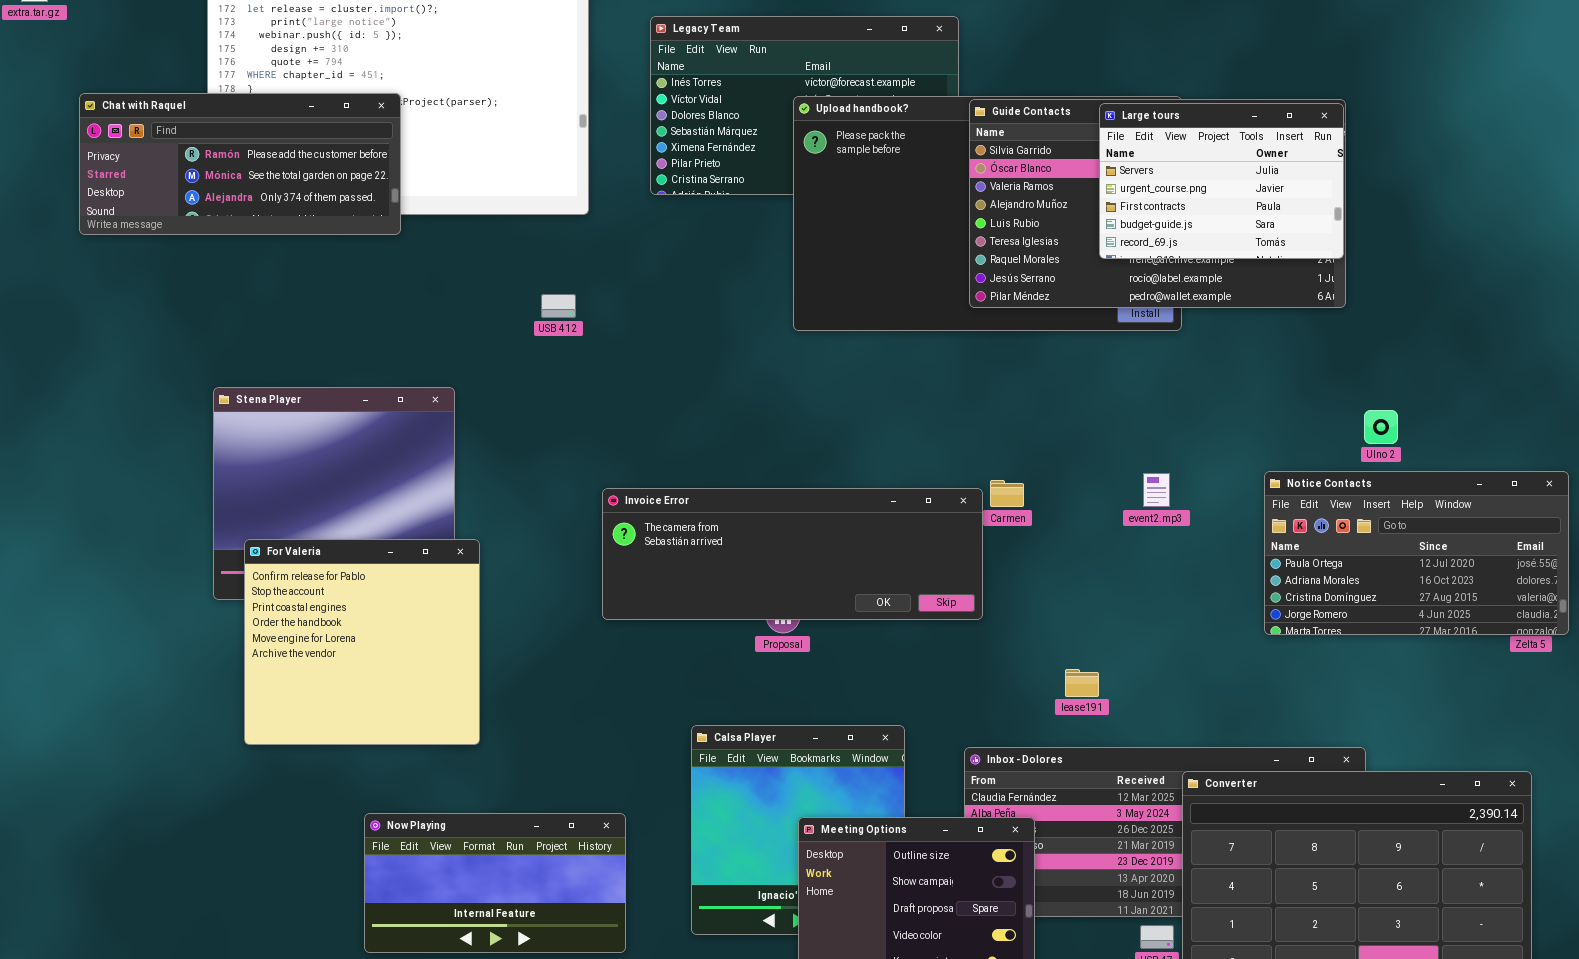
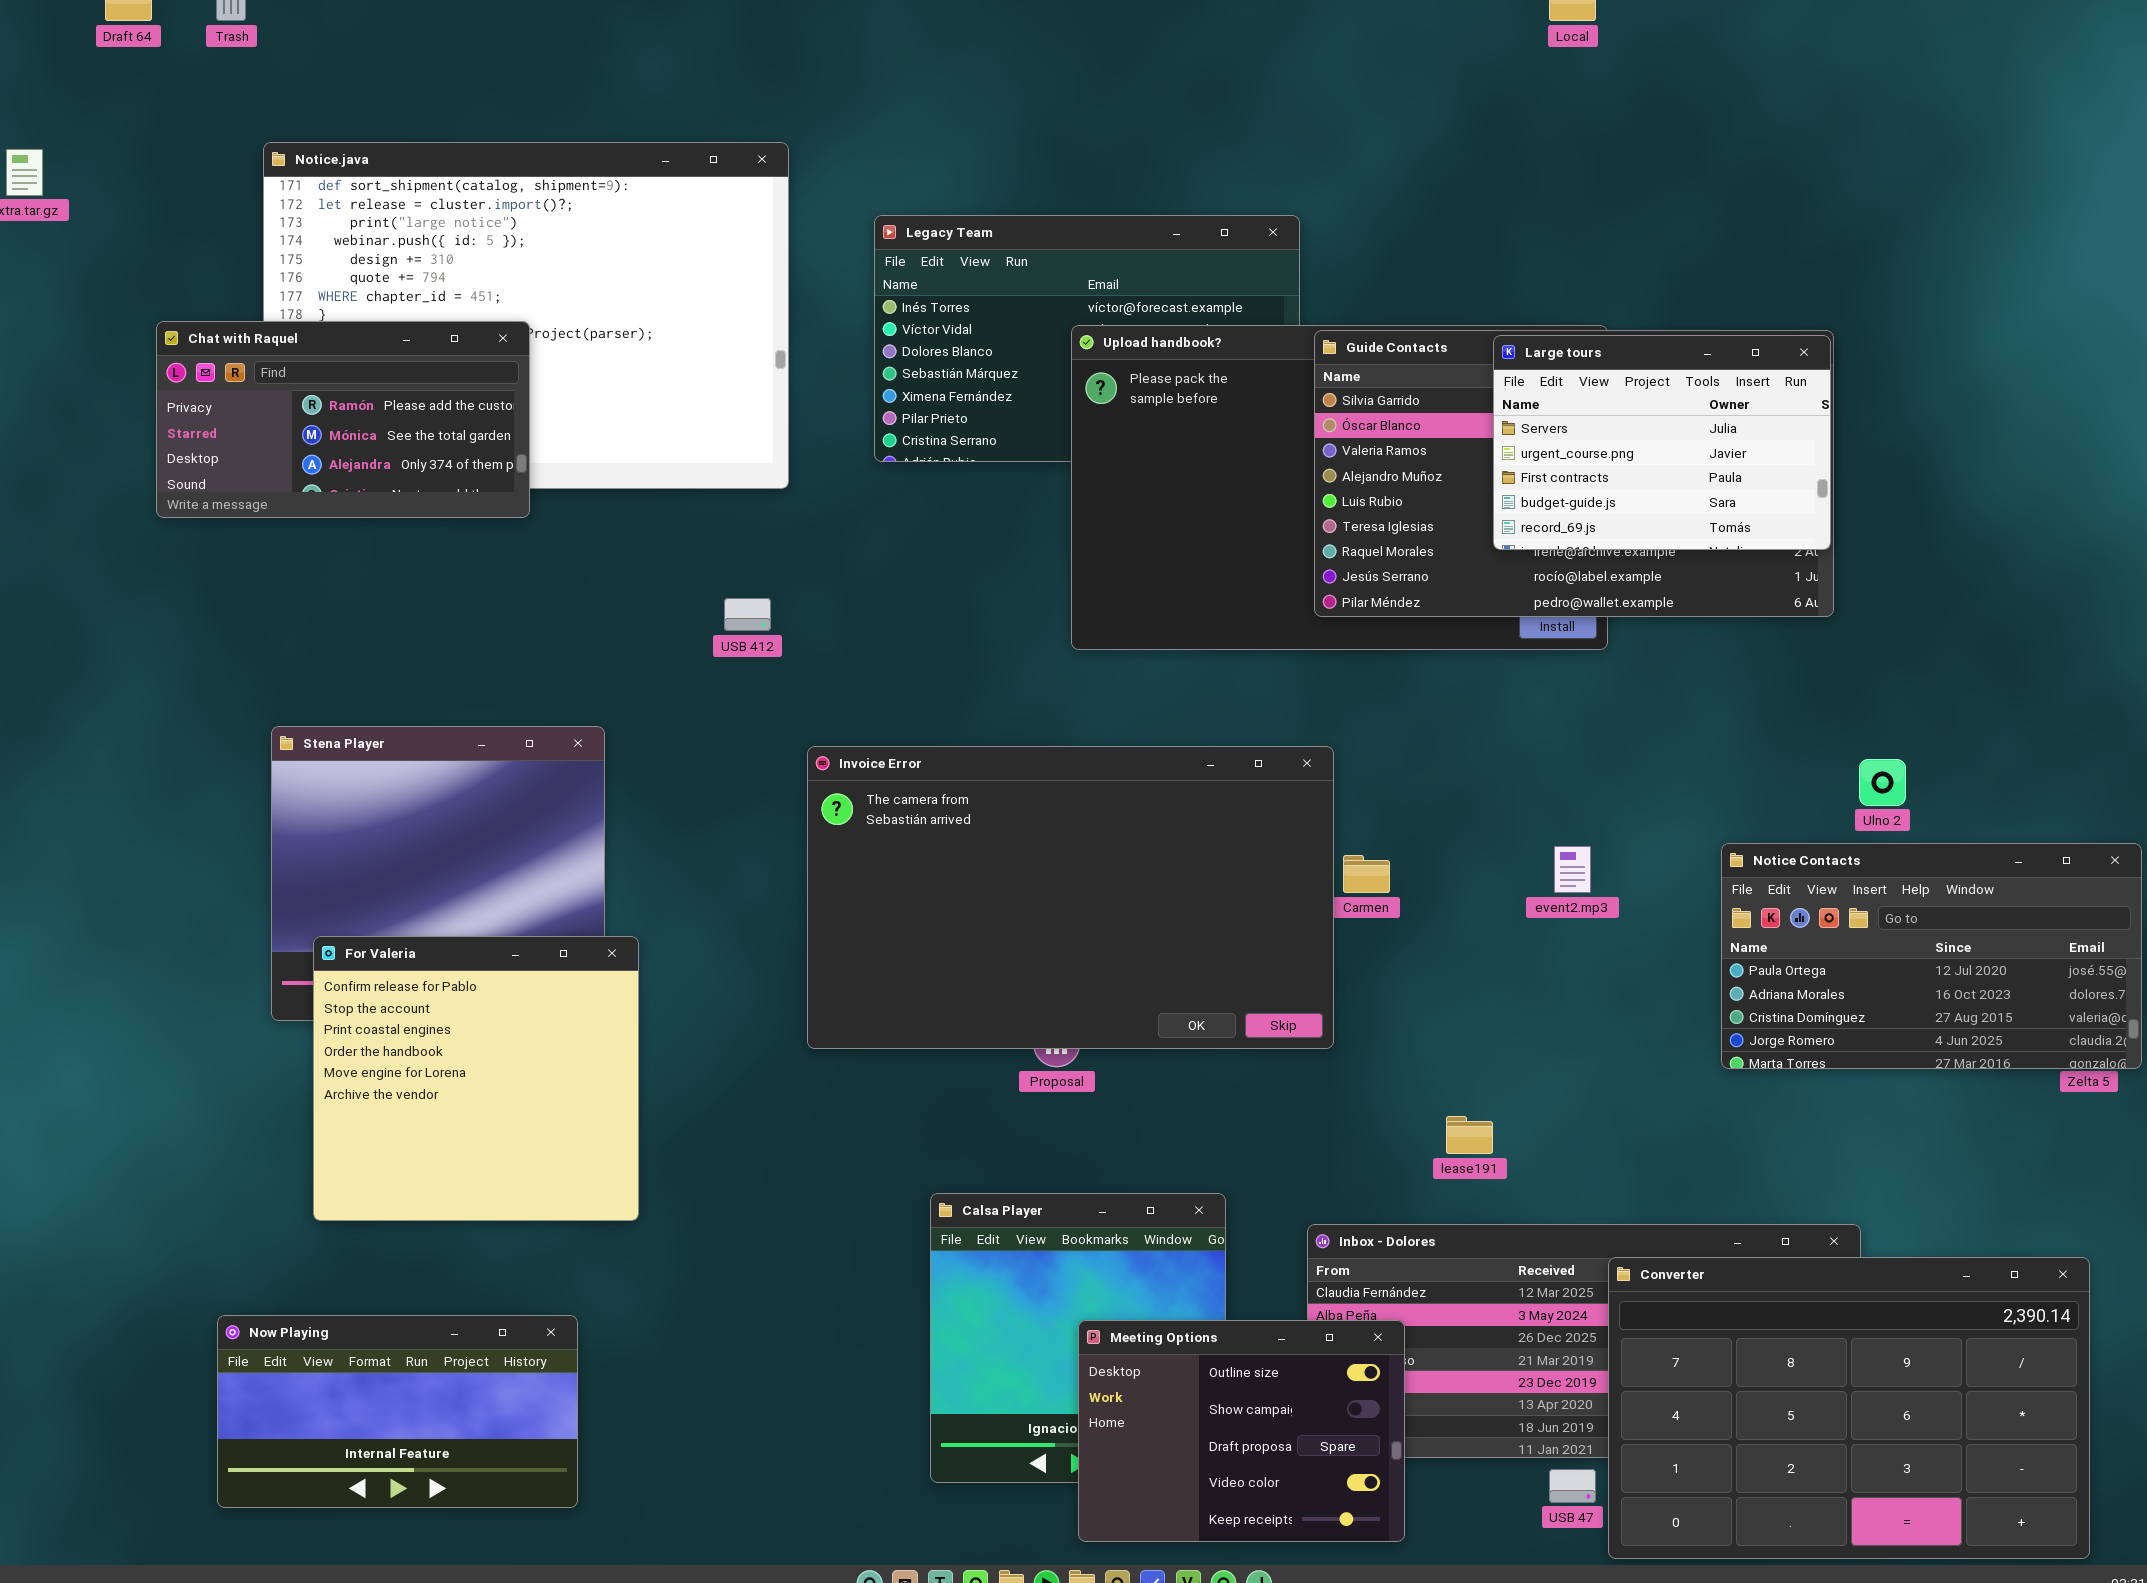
Chat with Raquel: [79,93,401,235] -> [156,321,530,518], resized
Invoice Error: [602,488,983,620] -> [807,746,1334,1049], resized
Now Playing: [364,813,626,953] -> [217,1315,578,1508], moved

